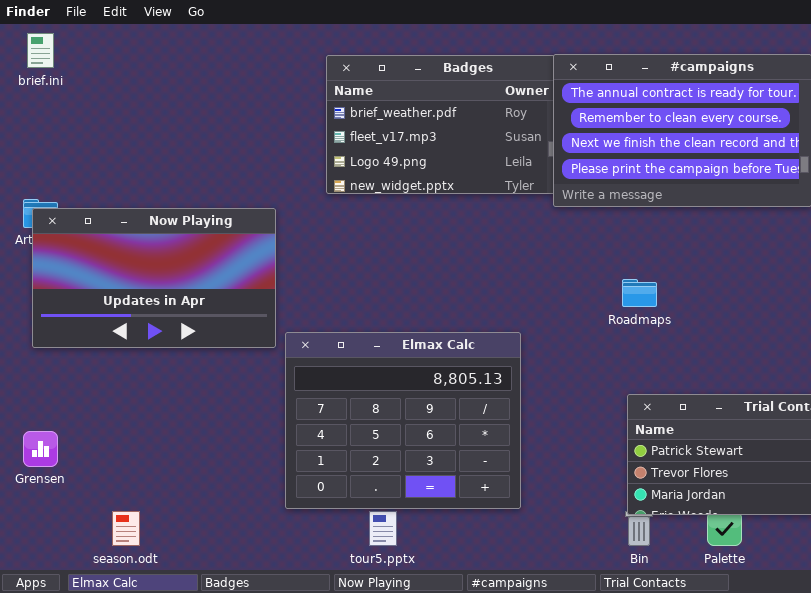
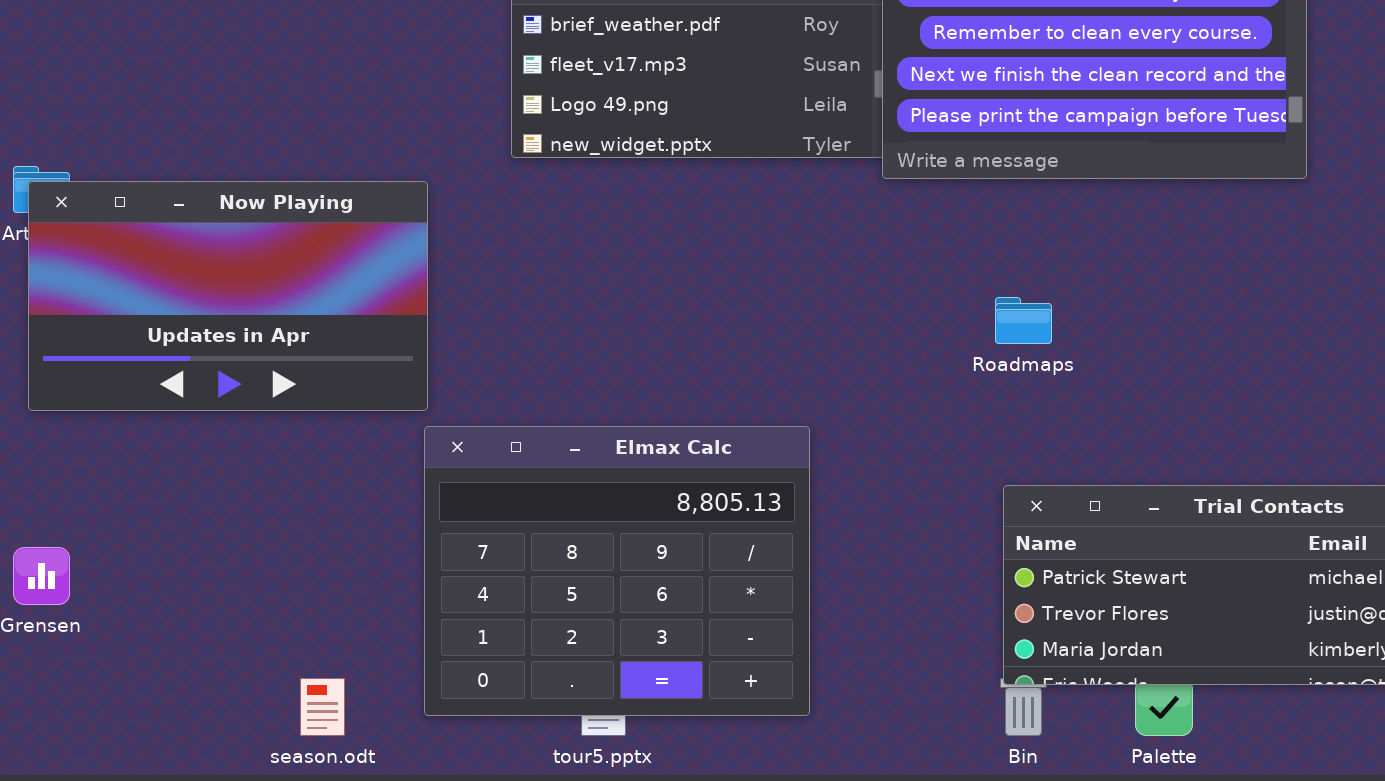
Elmax Calc: [285,332,521,509] -> [424,426,810,716], moved
season.odt: [112,511,140,546] -> [300,678,345,736], moved

